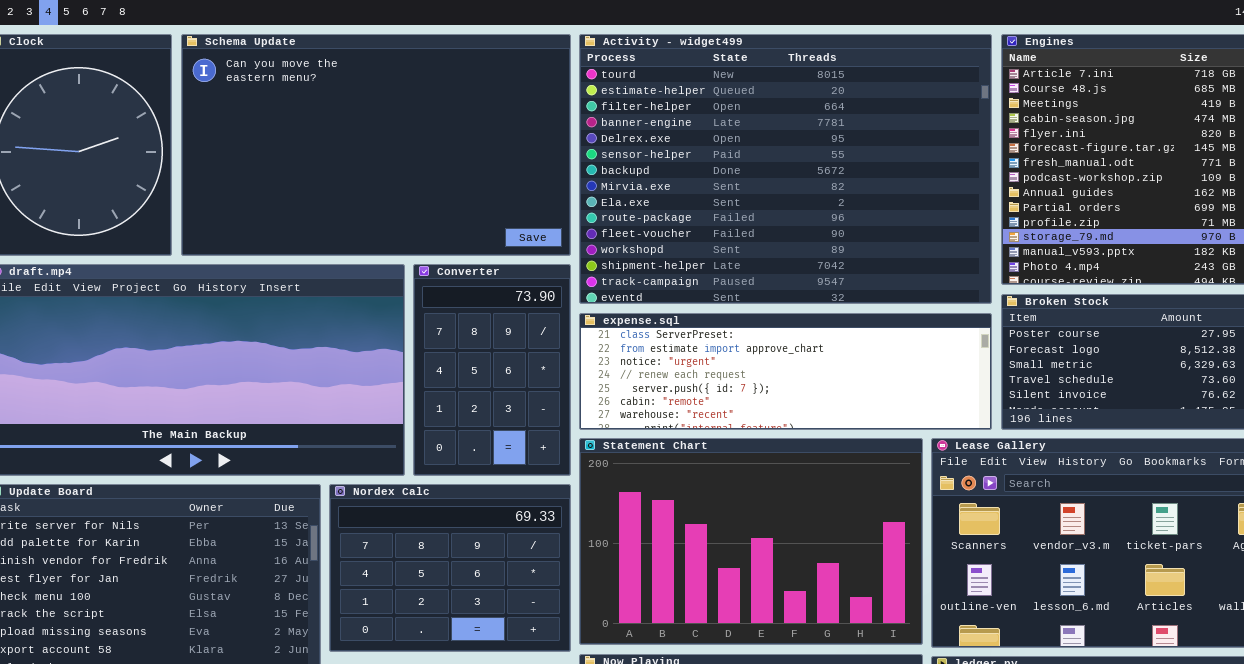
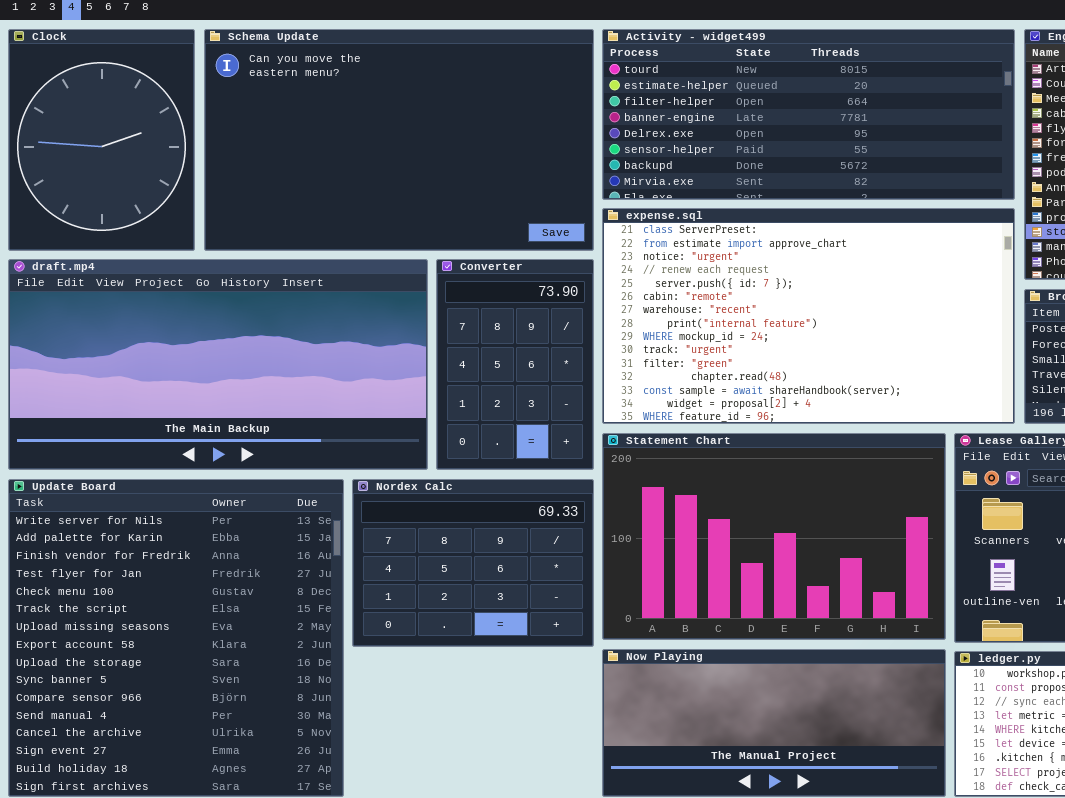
Activity - widget499: [579,34,992,304] -> [602,29,1015,200], resized
expense.sql: [579,313,992,430] -> [602,208,1015,424], resized

